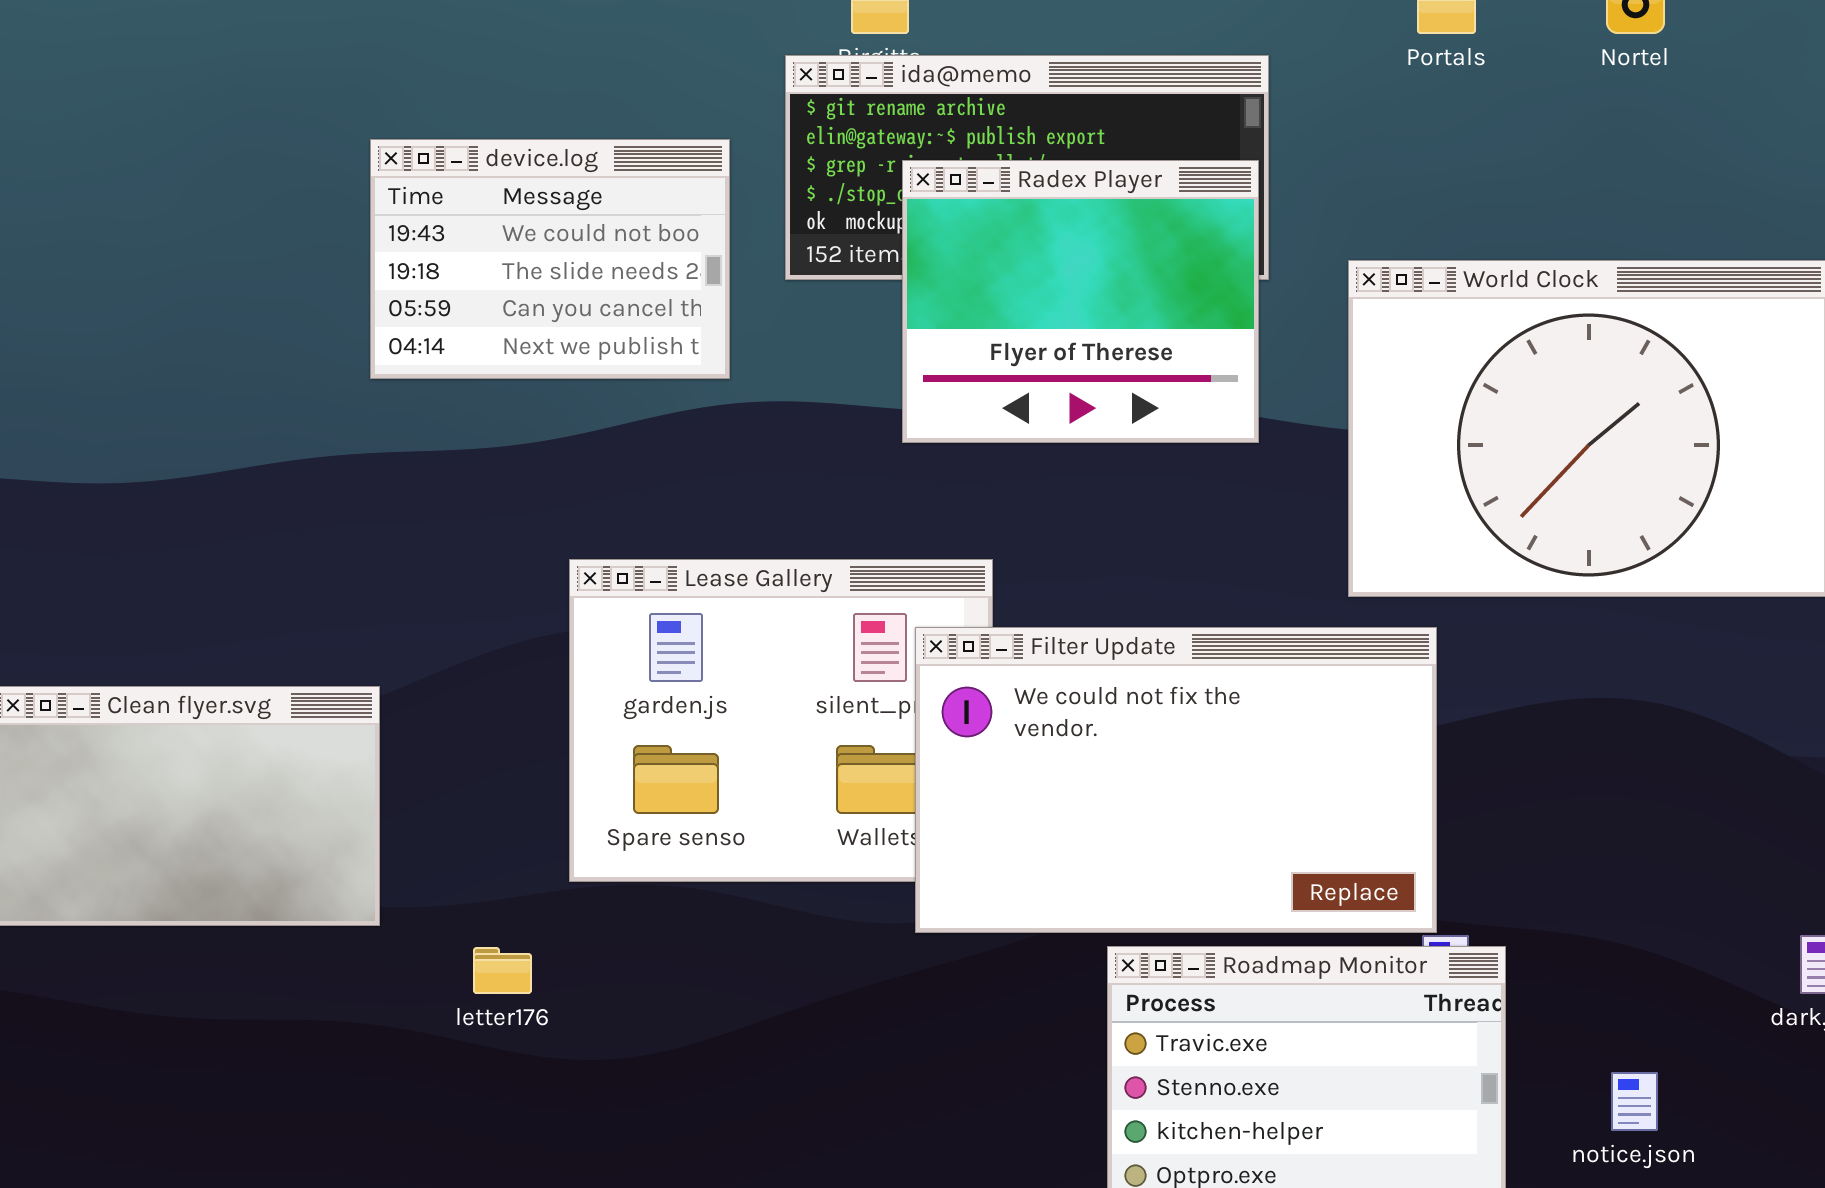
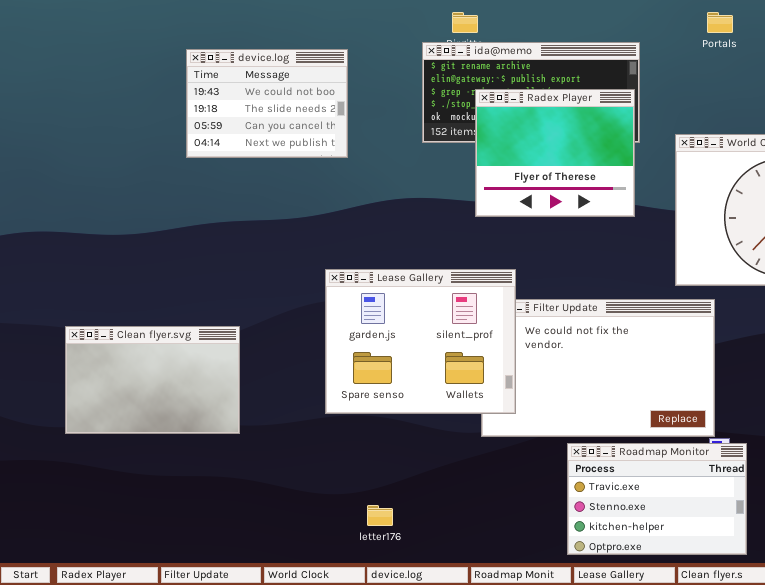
device.log: [370,139,730,379] -> [186,49,348,158], moved
Lease Gallery: [569,559,993,882] -> [325,269,516,414], raised
letter176: [473,947,532,994] -> [367,505,393,526], moved

